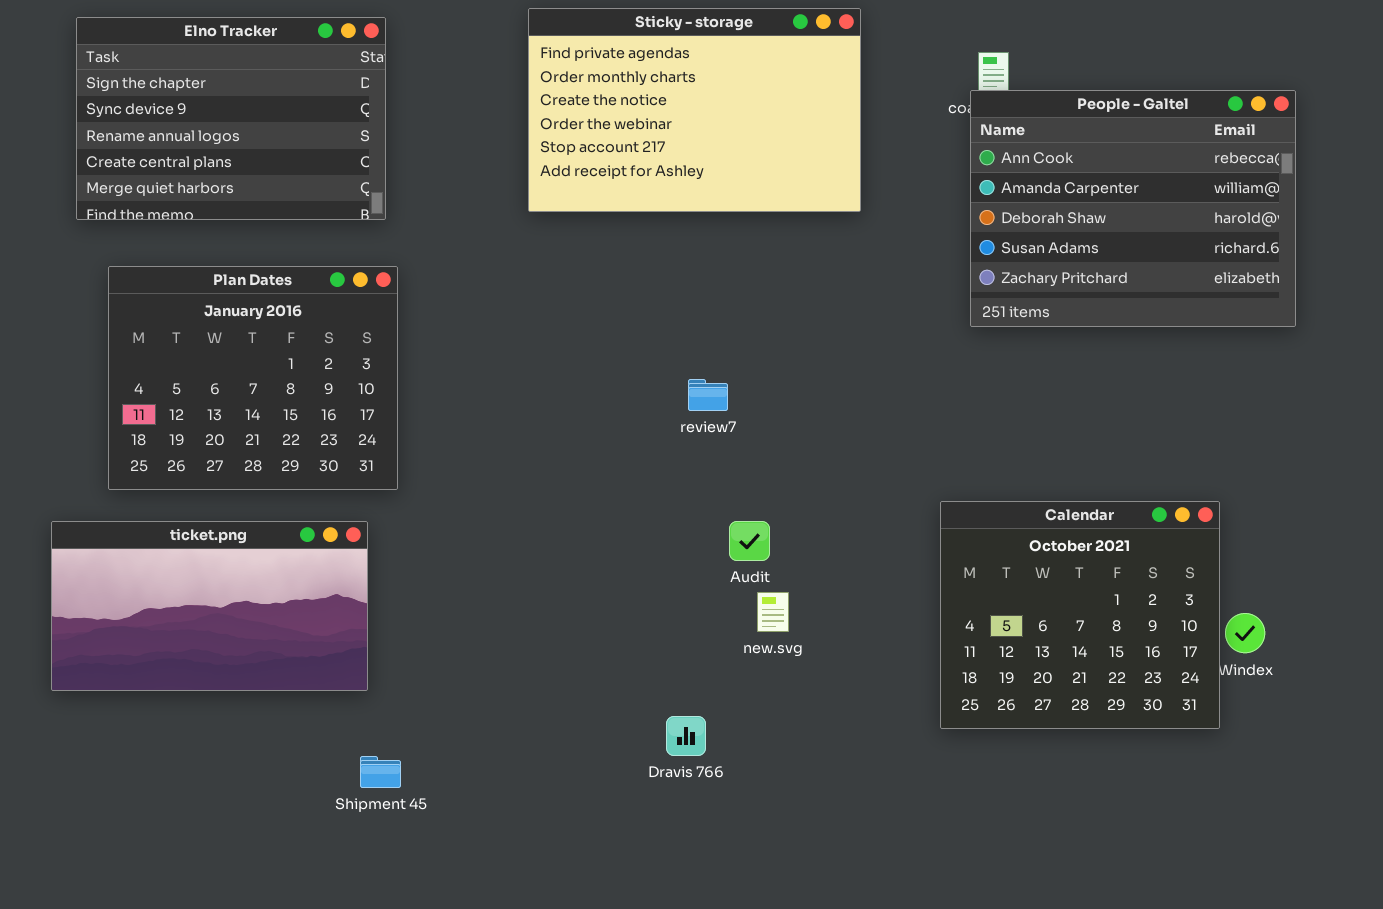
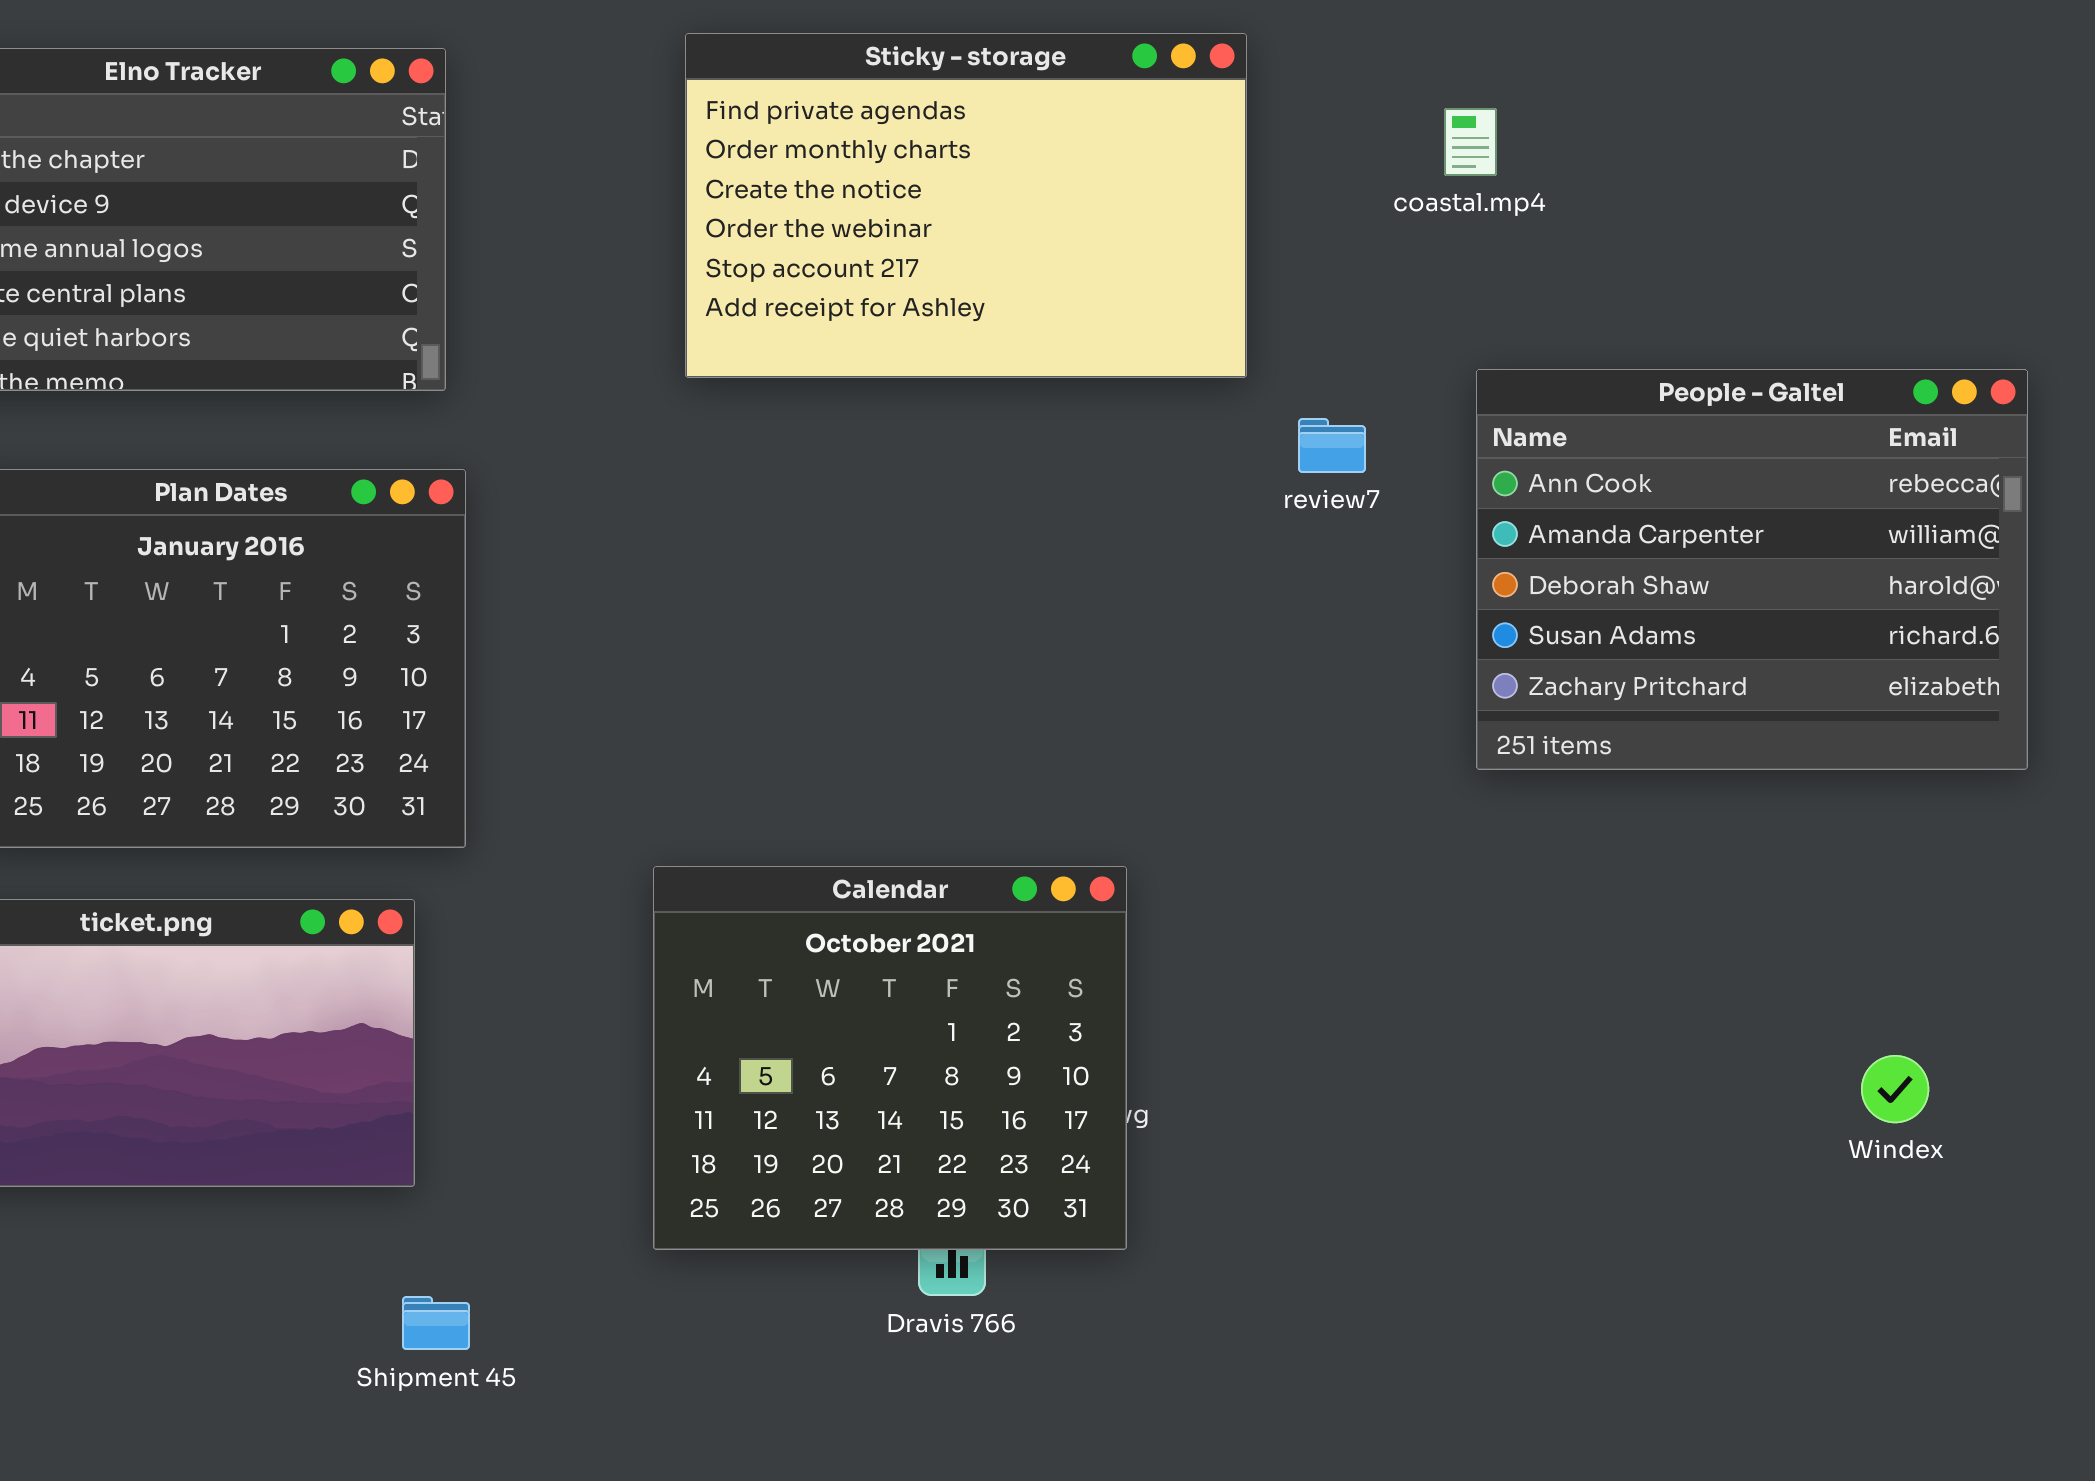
People - Galtel: [970,90,1296,327] -> [1476,369,2028,770], moved
review7: [688,379,728,411] -> [1298,418,1366,473], moved
Calendar: [940,501,1220,729] -> [653,866,1127,1250], moved

